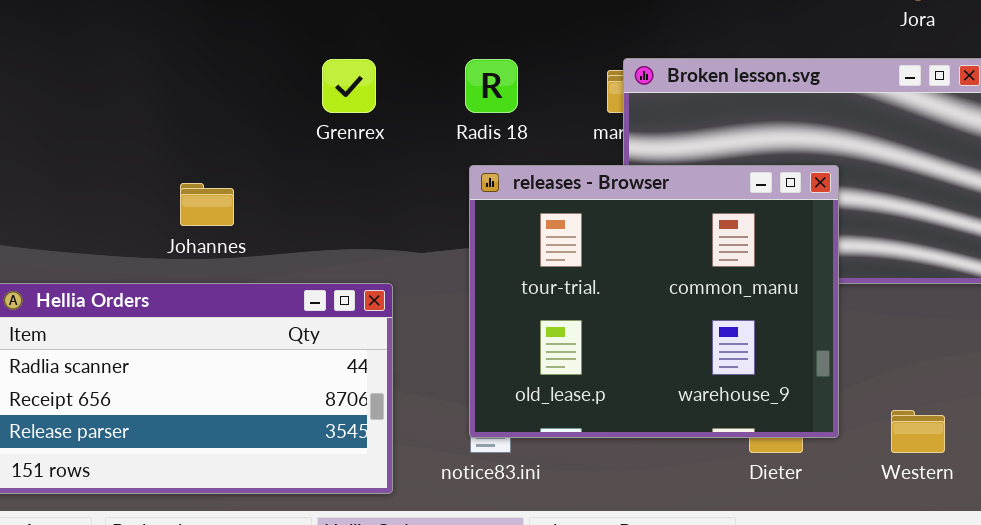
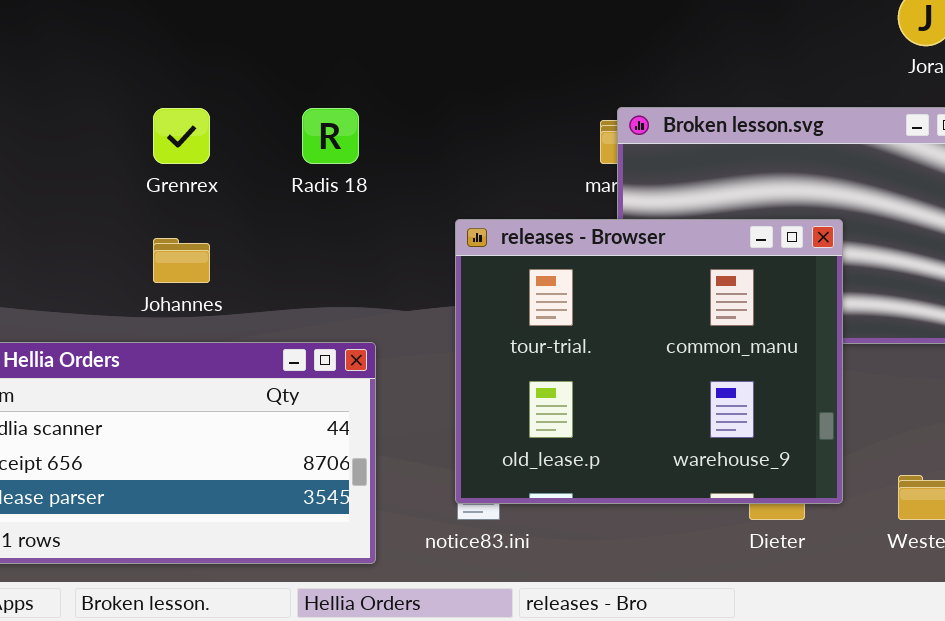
Grenrex: [322,59,376,113] -> [153,108,210,164], moved
Radis 18: [465,59,518,113] -> [302,108,359,164], moved

